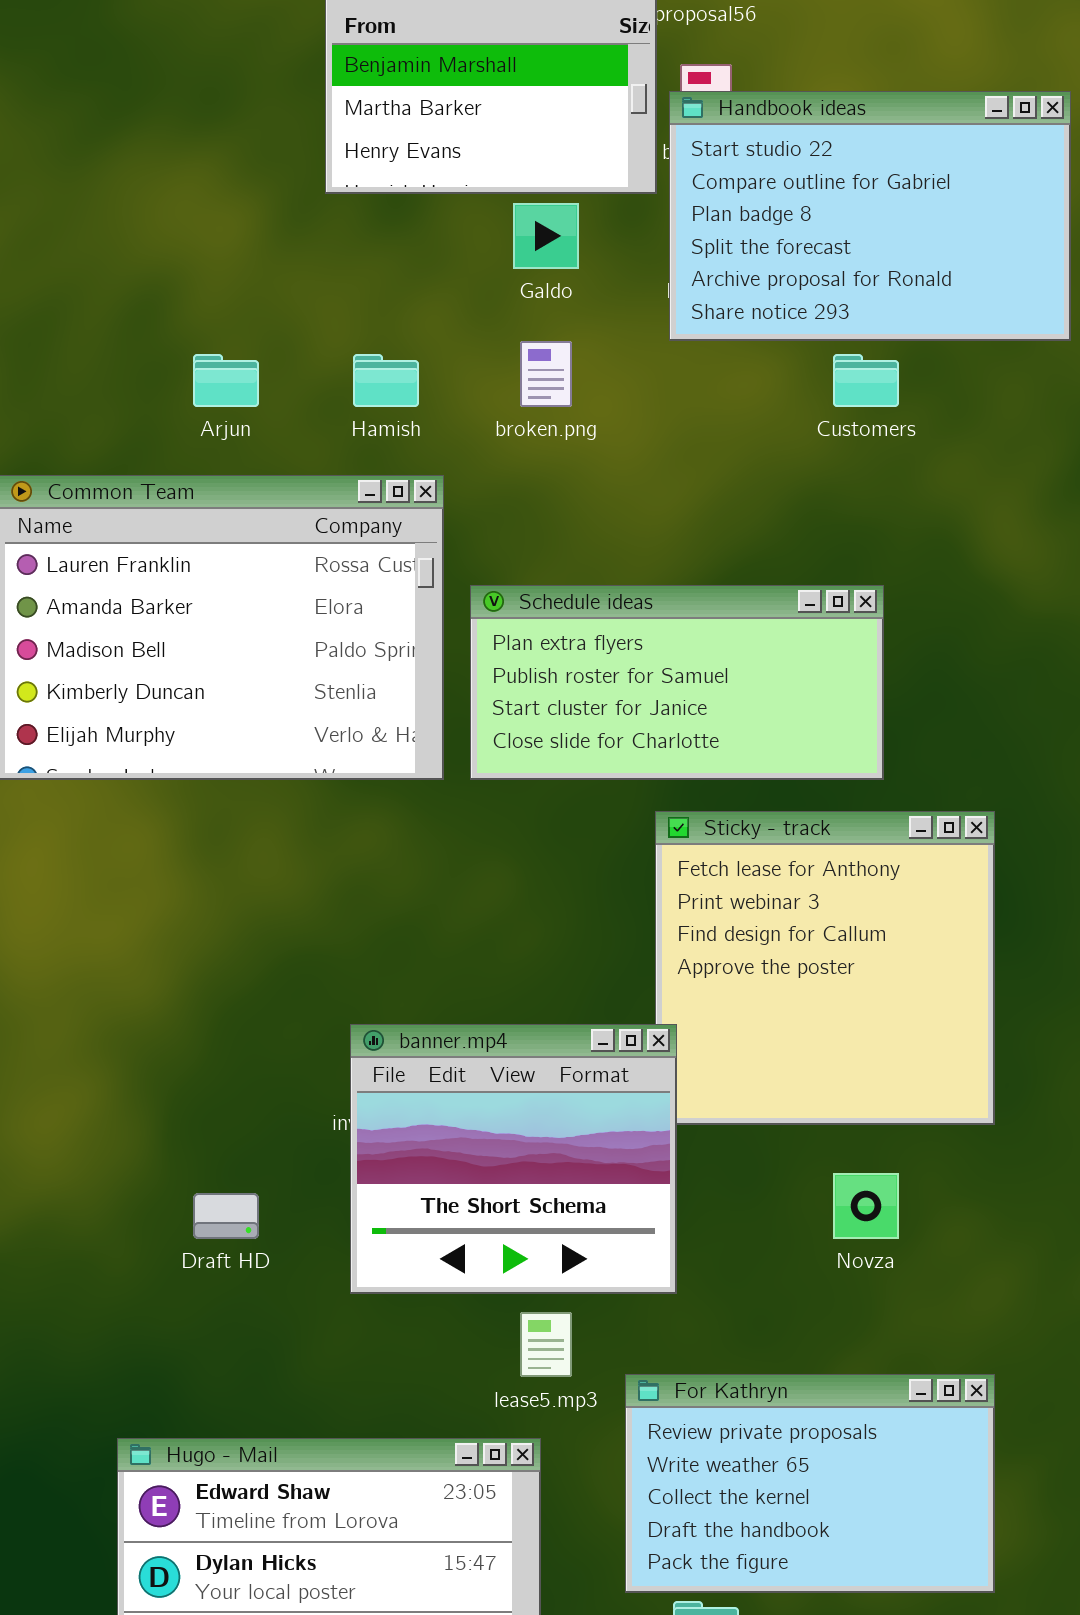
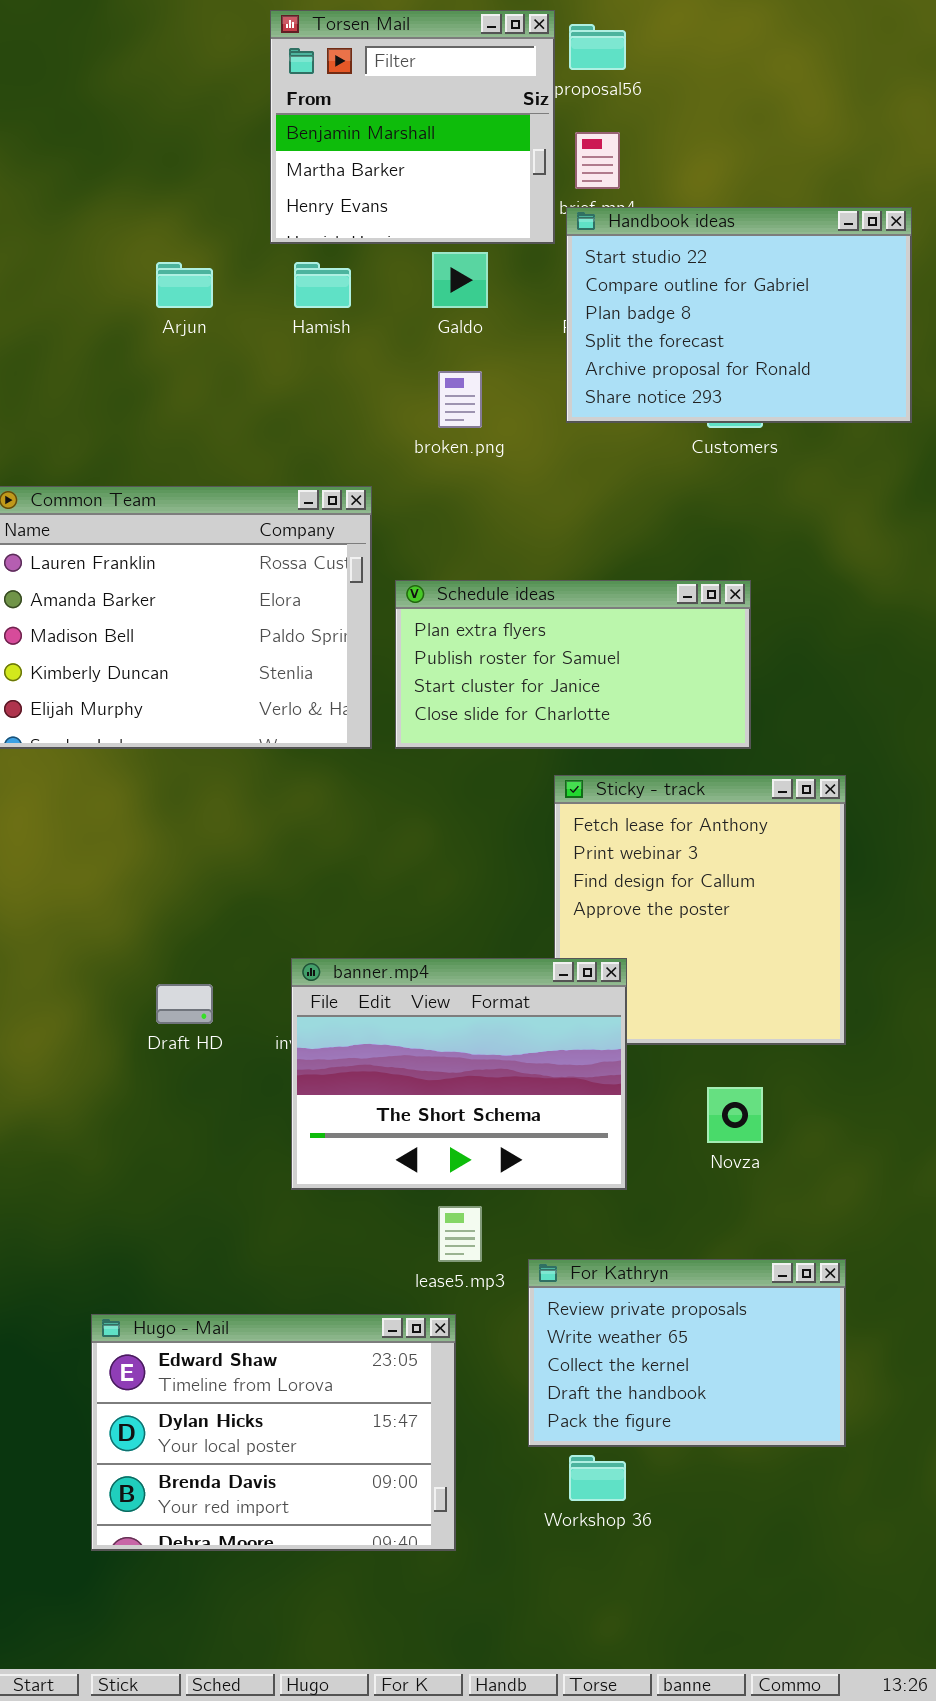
Handbook ideas: [669,91,1071,341] -> [566,207,912,423], moved
Arjun: [193,354,259,407] -> [156,262,213,308], moved
Hamish: [353,354,419,407] -> [294,262,351,308], moved
banner.mp4: [350,1024,677,1294] -> [291,958,627,1190], resized
Draft HD: [193,1193,259,1239] -> [156,984,213,1024], moved

